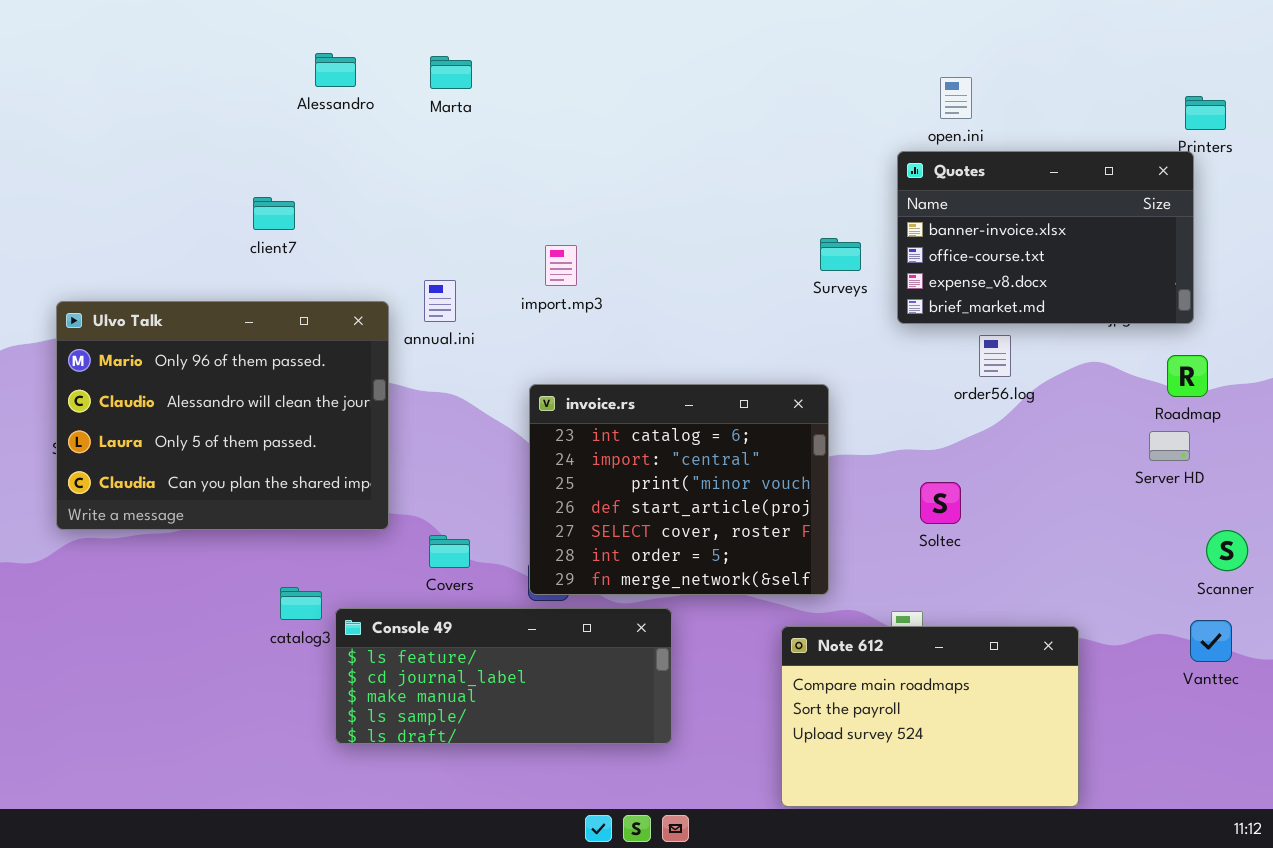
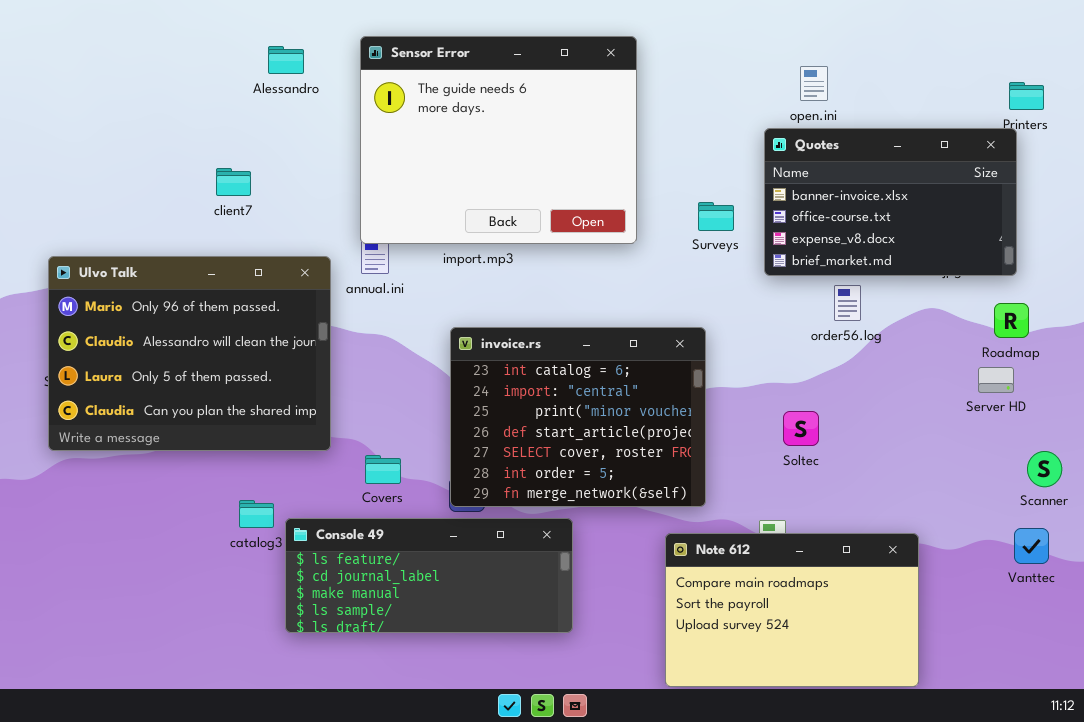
Sensor Error: none -> [360,36,637,244], opened

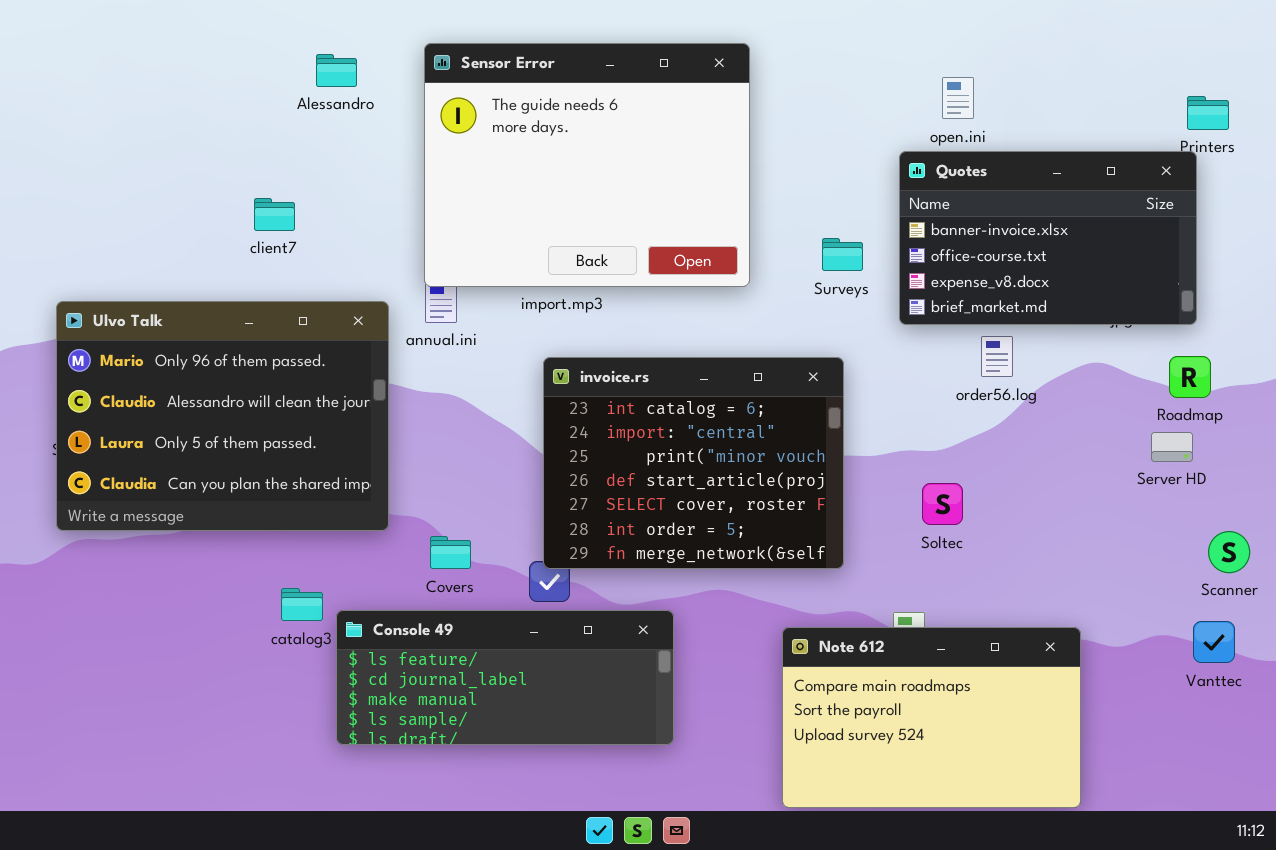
invoice.rs: [450,327,706,507] -> [543,357,844,569], moved

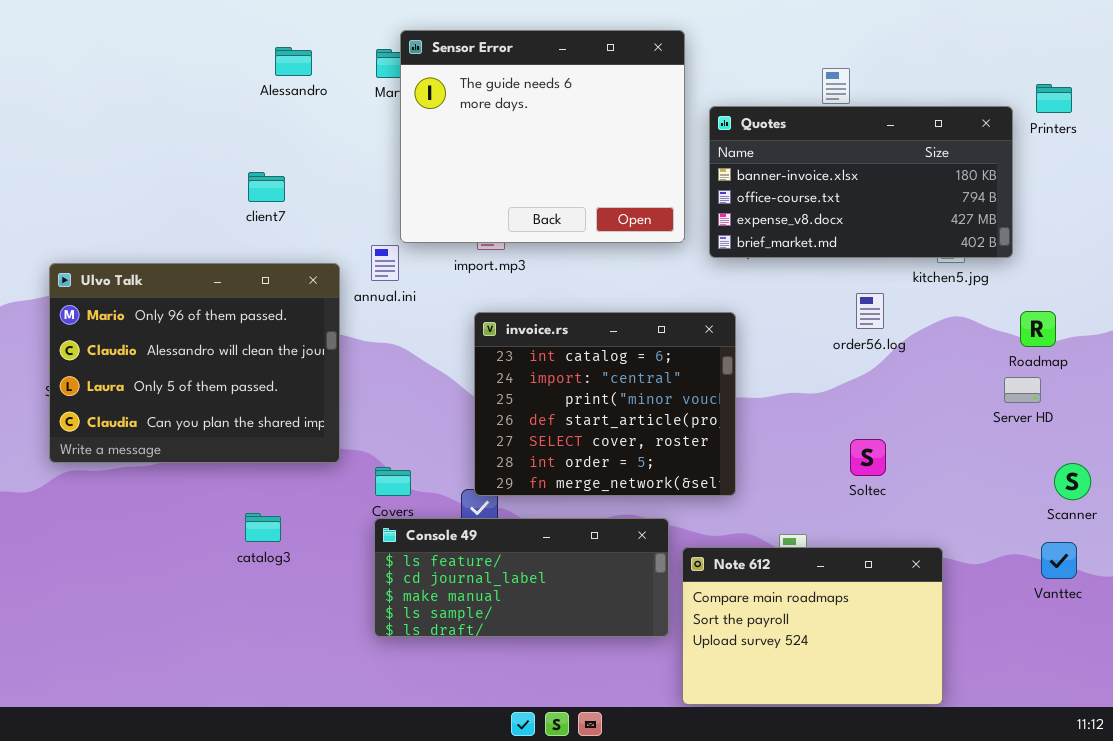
Sensor Error: [424,43,750,287] -> [400,30,685,243], moved
Quotes: [899,151,1197,325] -> [709,106,1013,258], moved, resized
client7: [254,198,295,231] -> [248,172,285,202], moved
Soltec: [922,483,963,525] -> [850,439,886,476], moved
Console 49: [336,610,674,745] -> [374,518,669,637], moved

